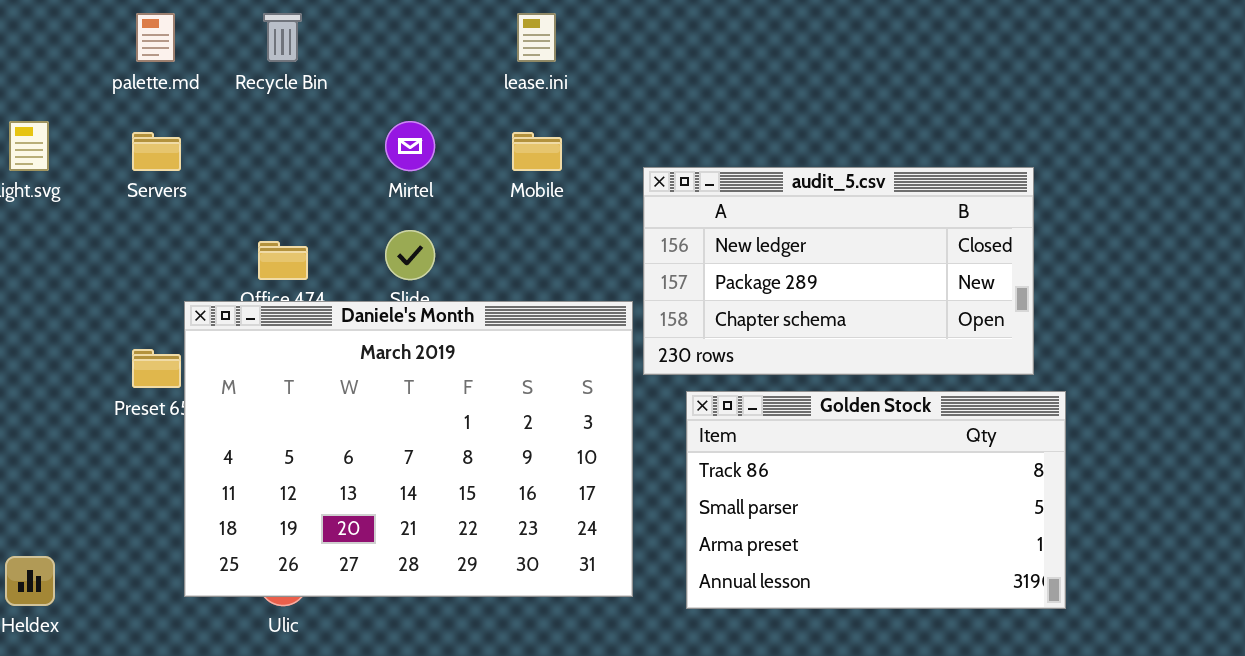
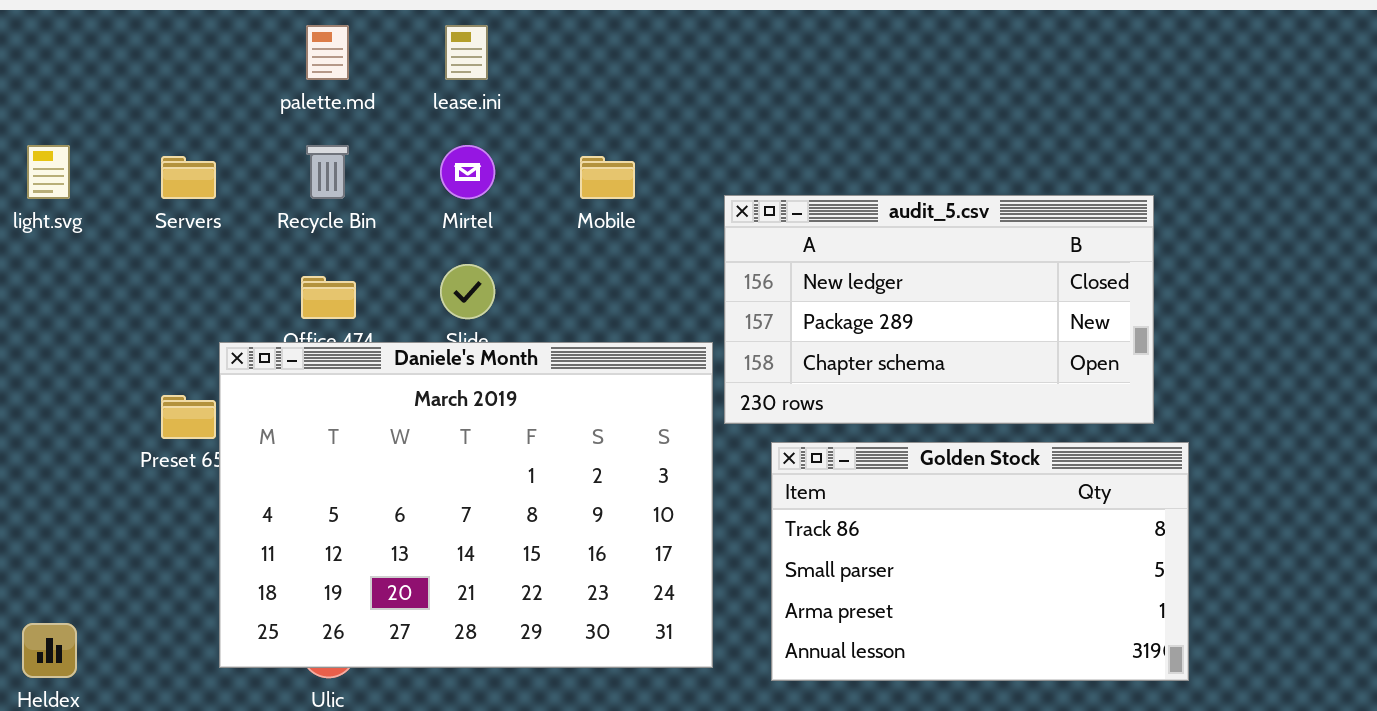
palette.md: [136,13,175,62] -> [306,25,349,80], moved
Recycle Bin: [263,13,302,62] -> [306,145,349,199], moved
lease.ini: [517,13,556,62] -> [445,25,488,80], moved

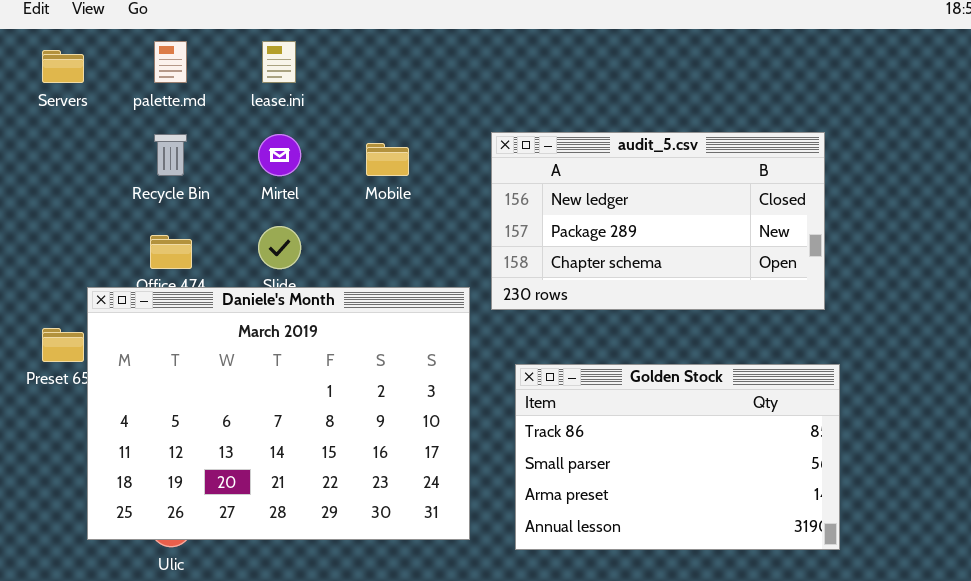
Servers: [161,156,216,199] -> [42,50,84,83], moved
audit_5.csv: [724,195,1154,424] -> [491,132,825,310], moved

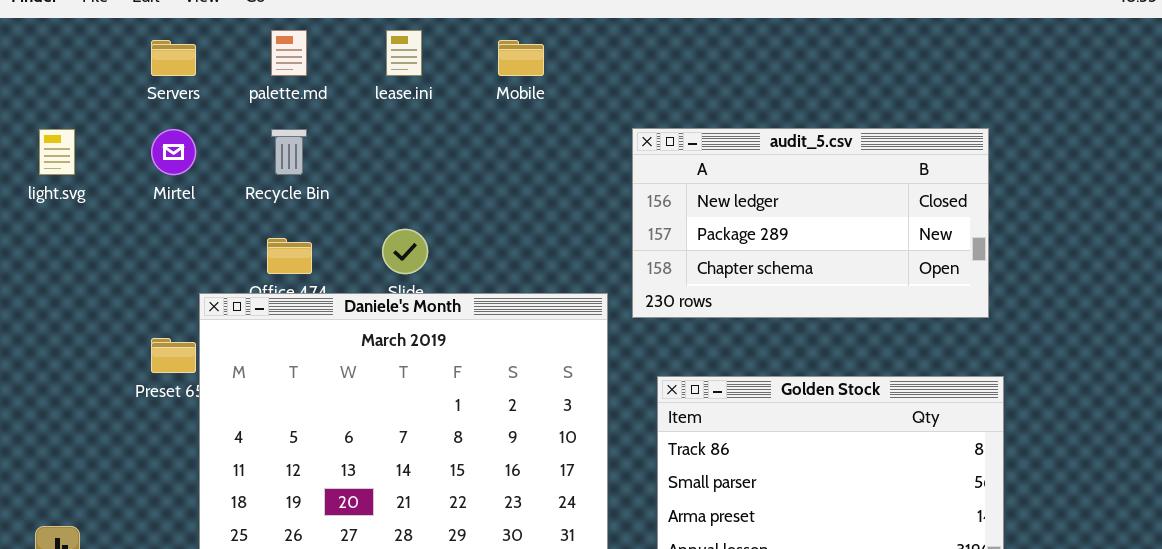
Mirtel: [258,134,301,176] -> [151,129,196,175], moved
Mobile: [366,143,409,176] -> [498,40,544,76], moved

